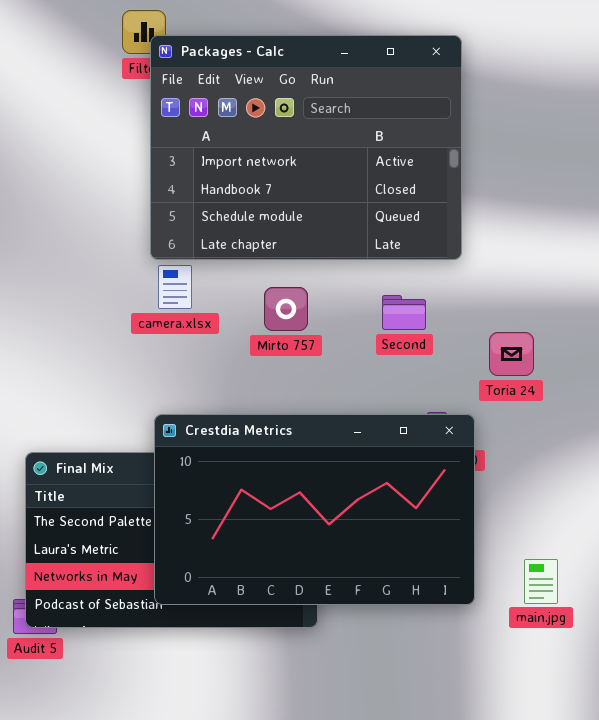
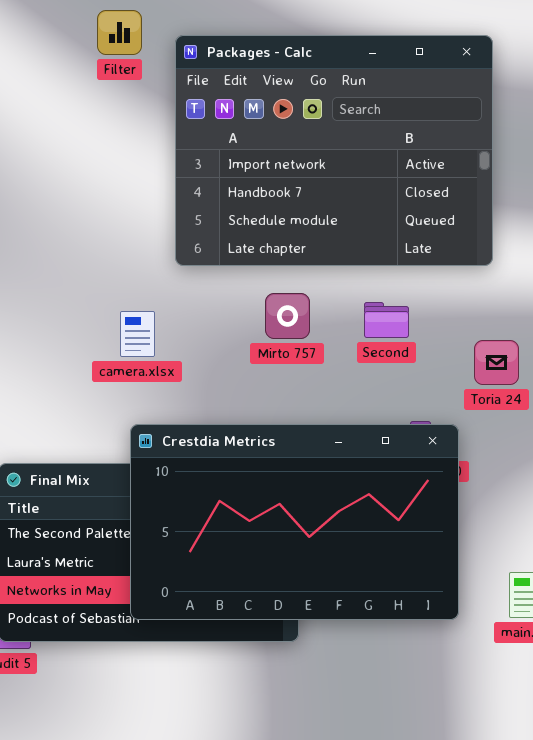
Packages - Calc: [150,35,462,260] -> [175,35,493,266], moved
camera.xlsx: [158,265,192,309] -> [120,311,155,357], moved
Mirto 757: [264,287,308,331] -> [265,293,310,339], moved

